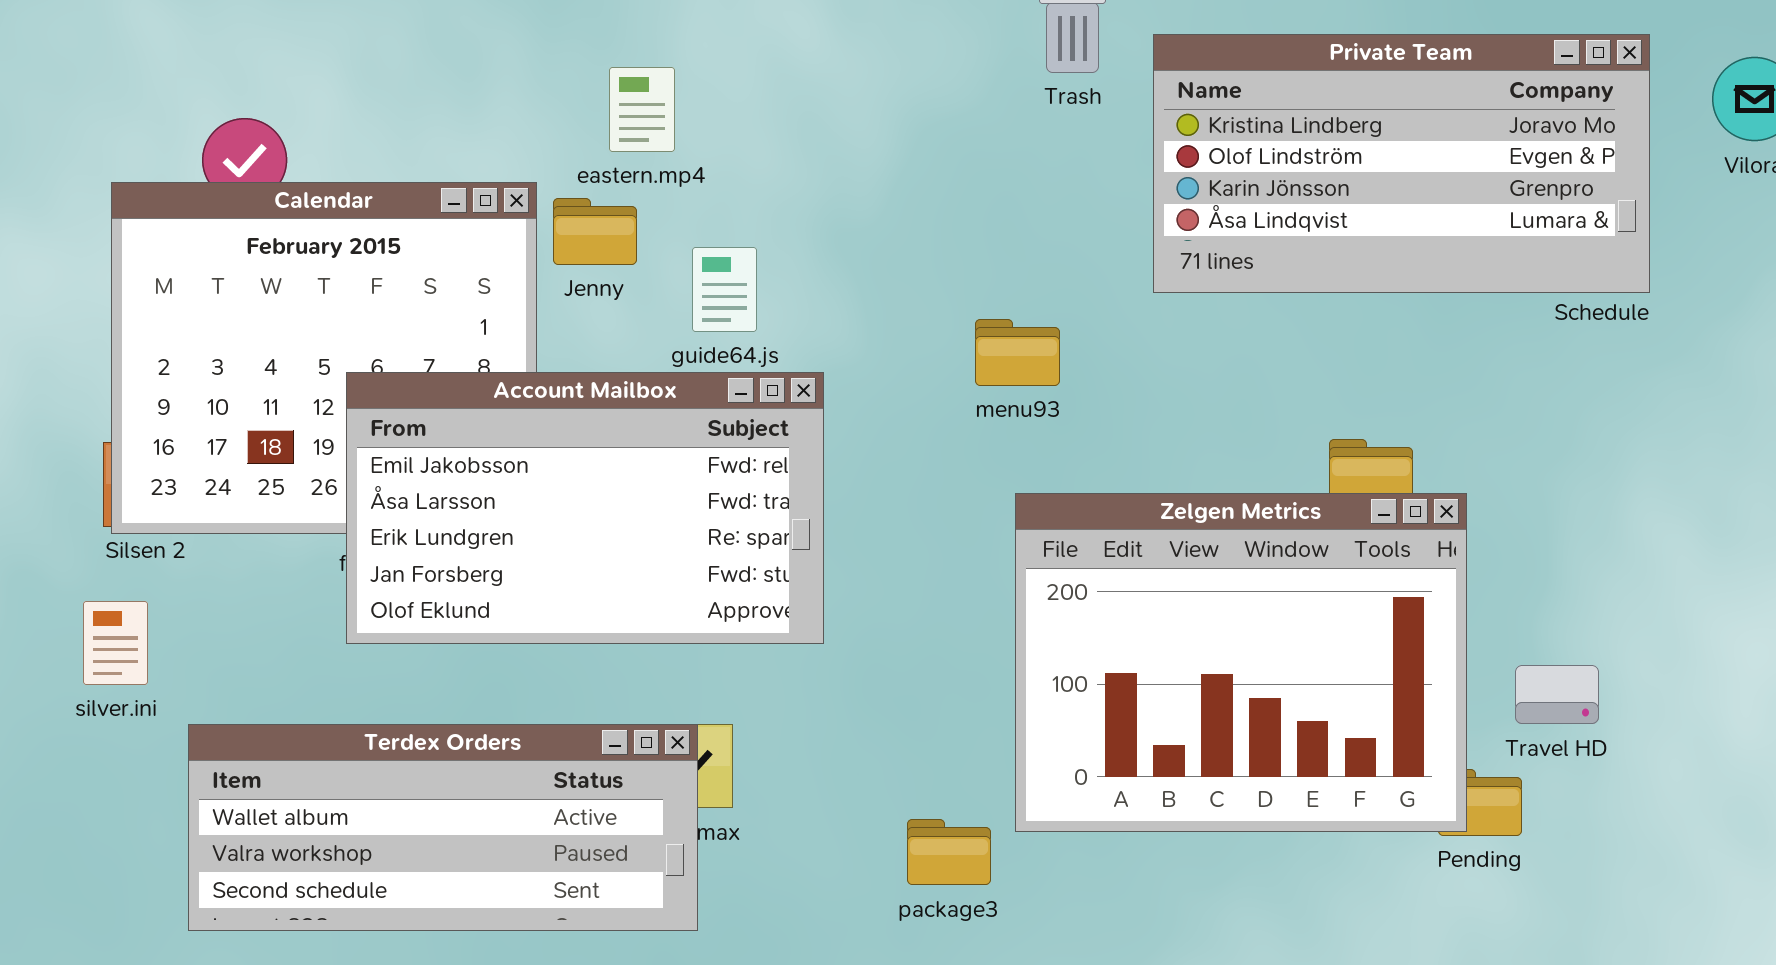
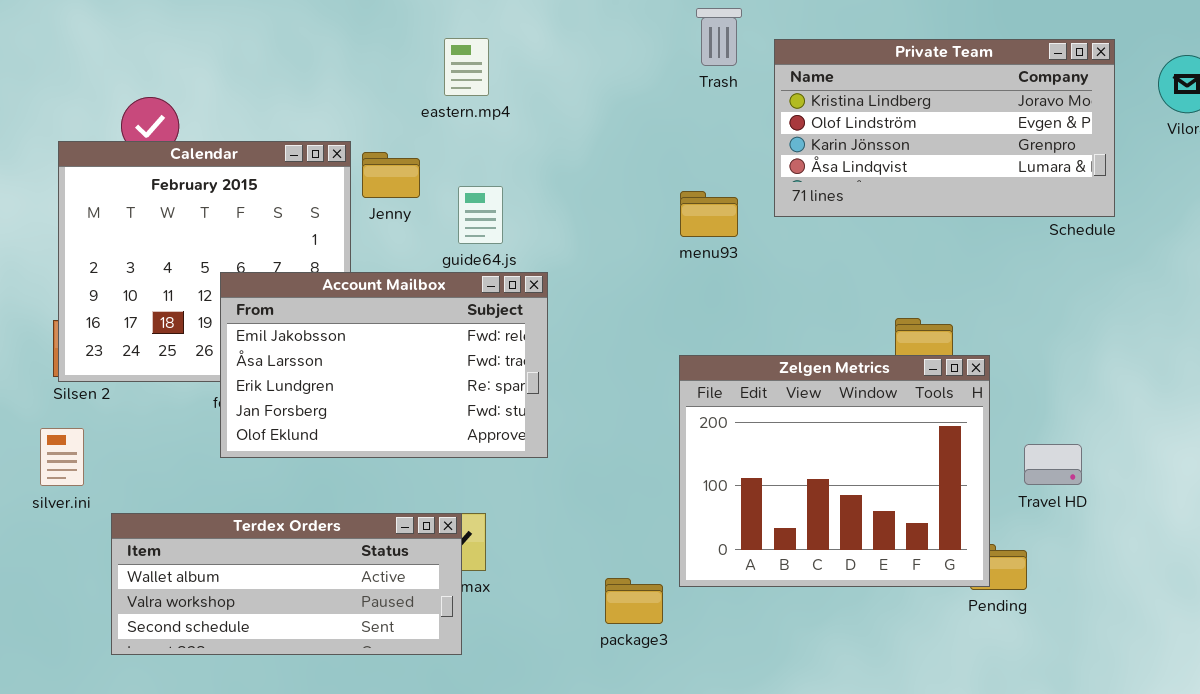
eastern.mp4: [609,67,675,152] -> [444,38,489,96], moved
menu93: [975,319,1060,386] -> [680,191,738,237], moved
Travel HD: [1515,665,1599,724] -> [1024,444,1082,485], moved

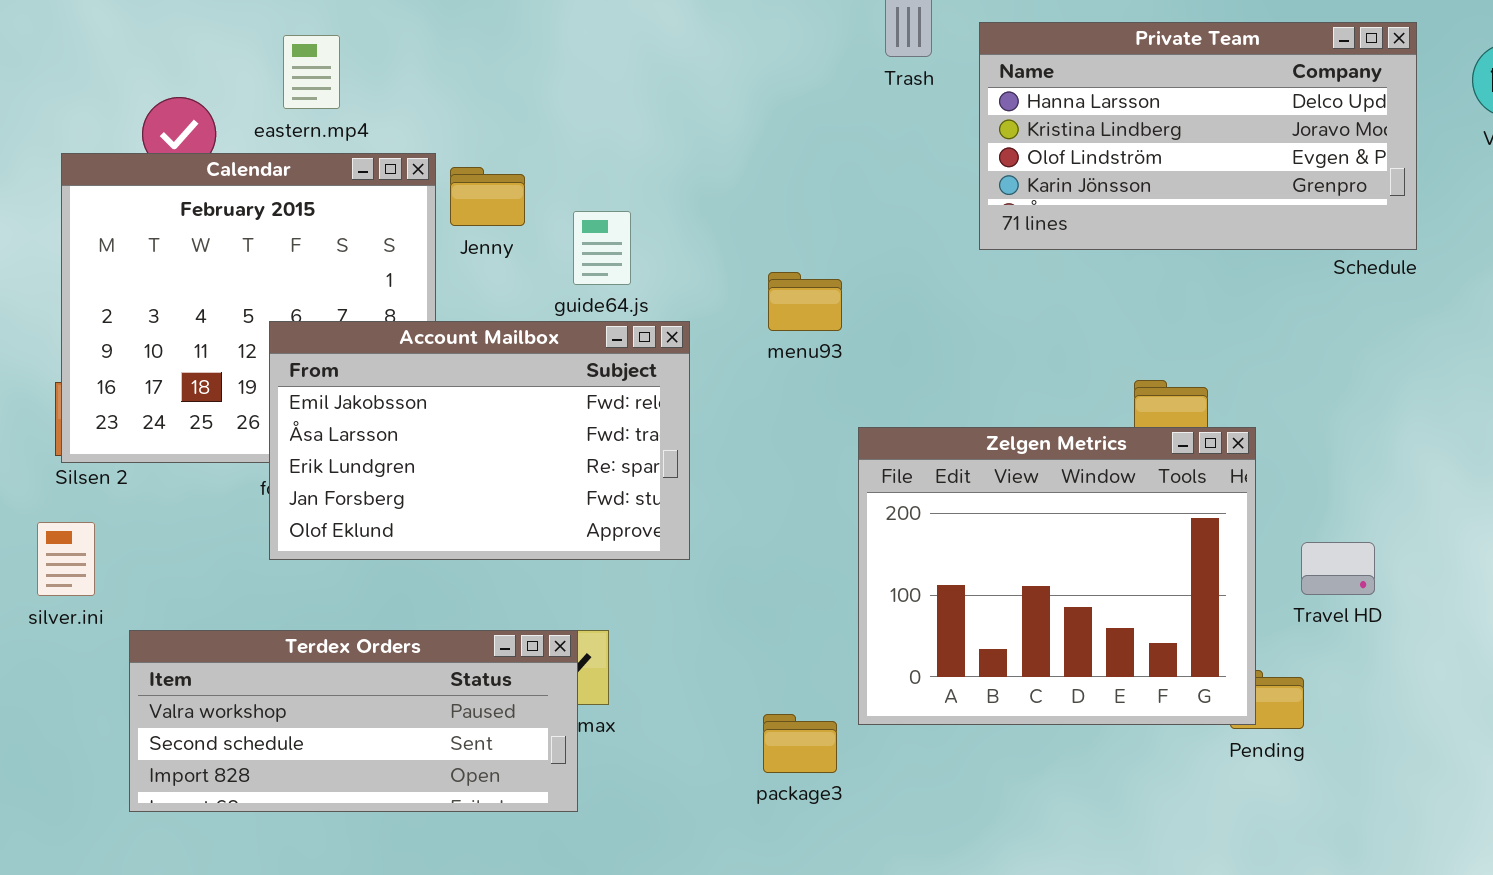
eastern.mp4: [444,38,489,96] -> [283,35,340,109], moved
Private Team: [774,39,1115,217] -> [979,22,1417,250], scrolled up 1 row
menu93: [680,191,738,237] -> [768,272,842,331], moved
Terdex Orders: [111,513,462,655] -> [129,630,578,812], scrolled down 1 row

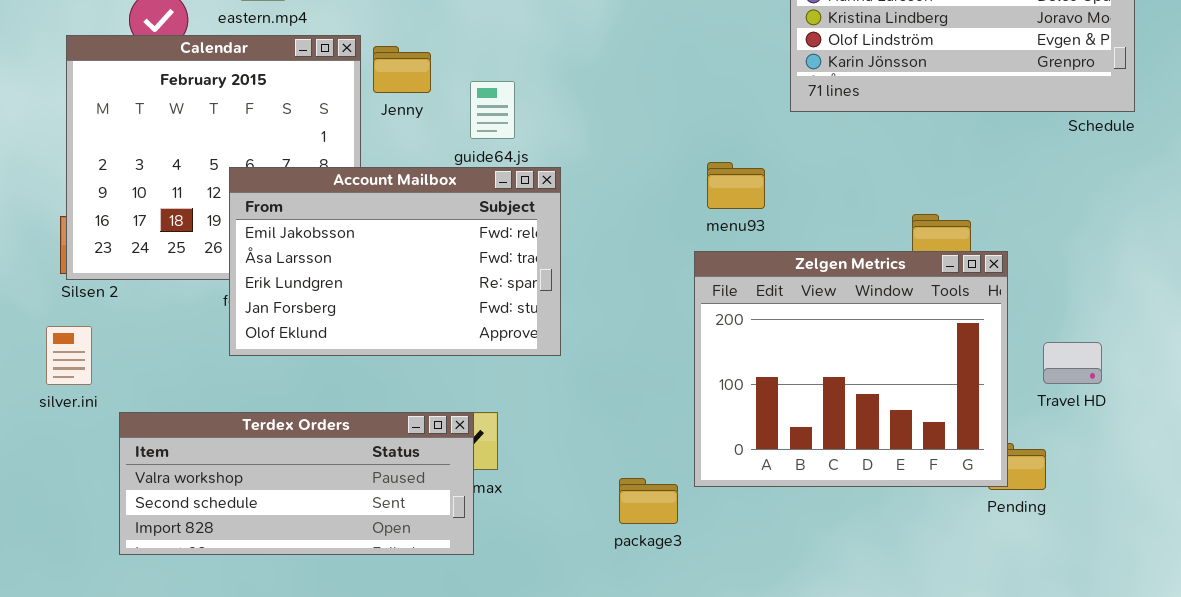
menu93: [768,272,842,331] -> [707,162,765,209], moved

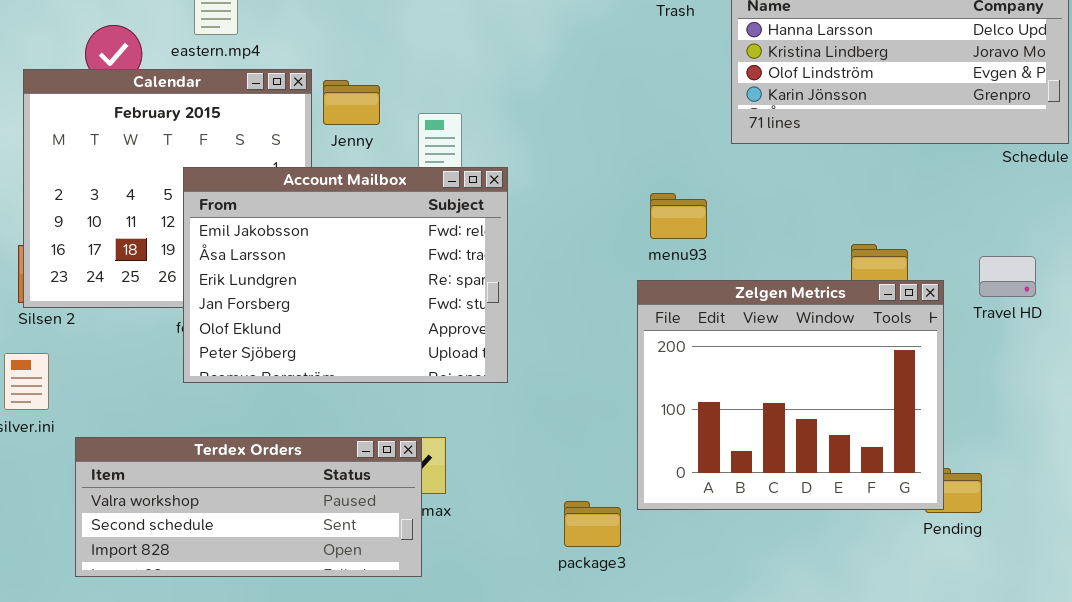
Account Mailbox: [229,167,561,356] -> [183,167,508,383], resized
Travel HD: [1043,342,1102,384] -> [979,256,1036,297], moved

